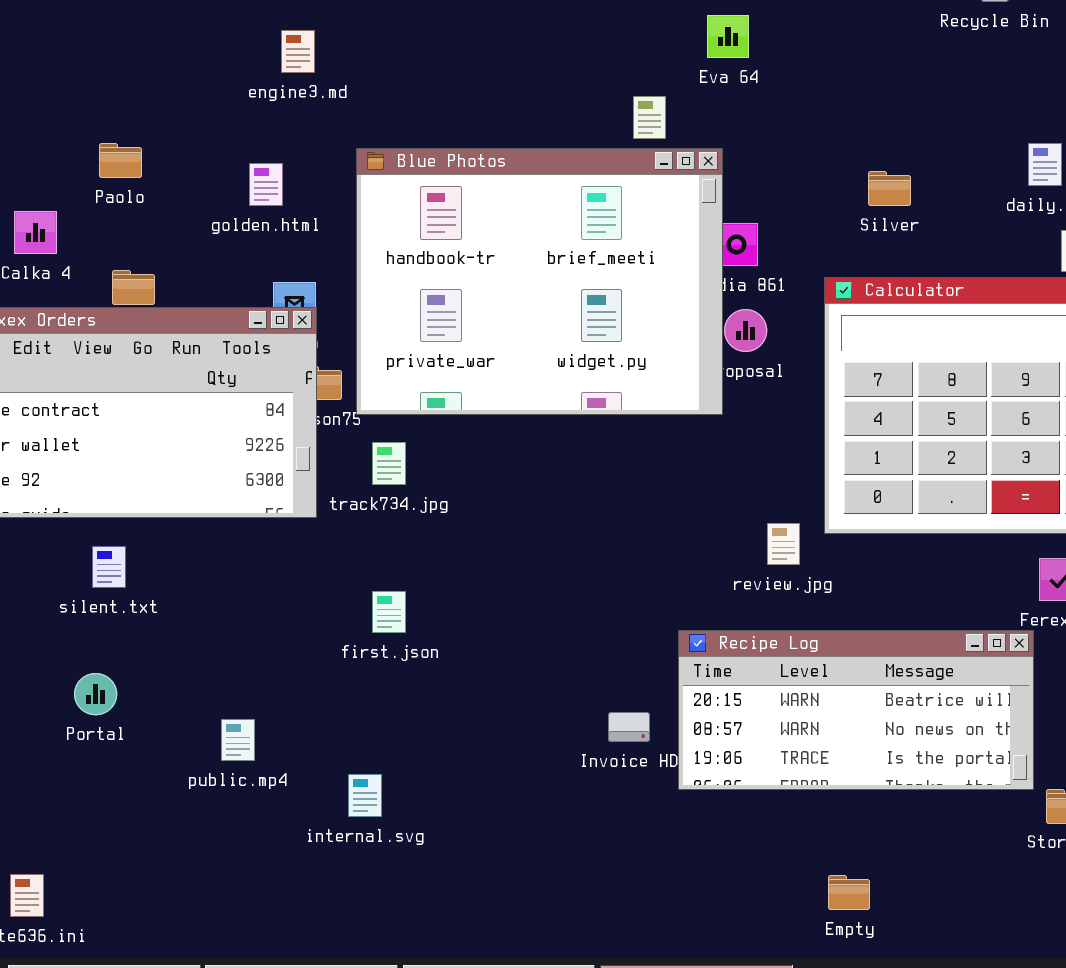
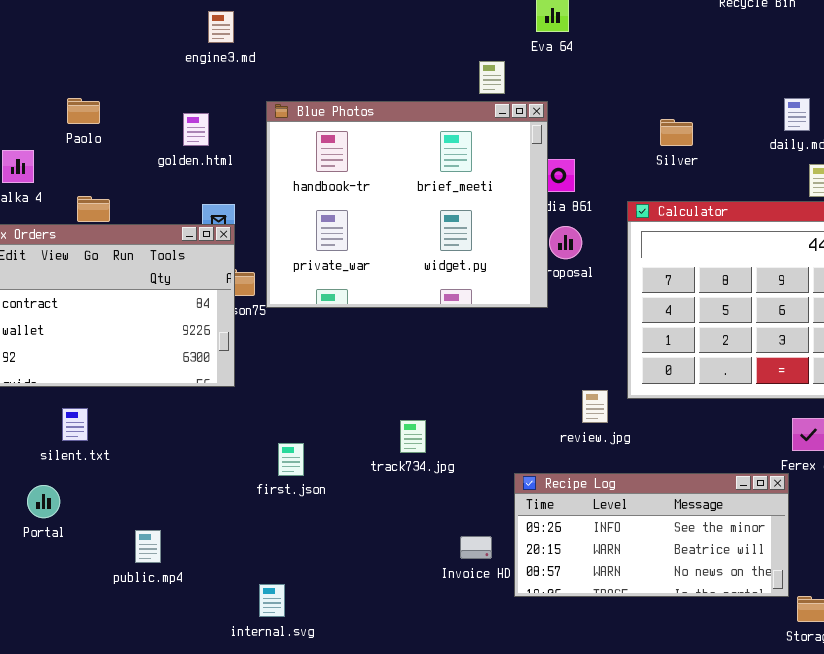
track734.jpg: [372,442,406,485] -> [400,420,426,453], moved
Recipe Log: [678,630,1034,790] -> [514,473,789,597], scrolled up 1 row
Portal: [74,673,117,715] -> [27,485,60,518], moved
public.mp4: [221,719,255,761] -> [135,530,161,563], moved

